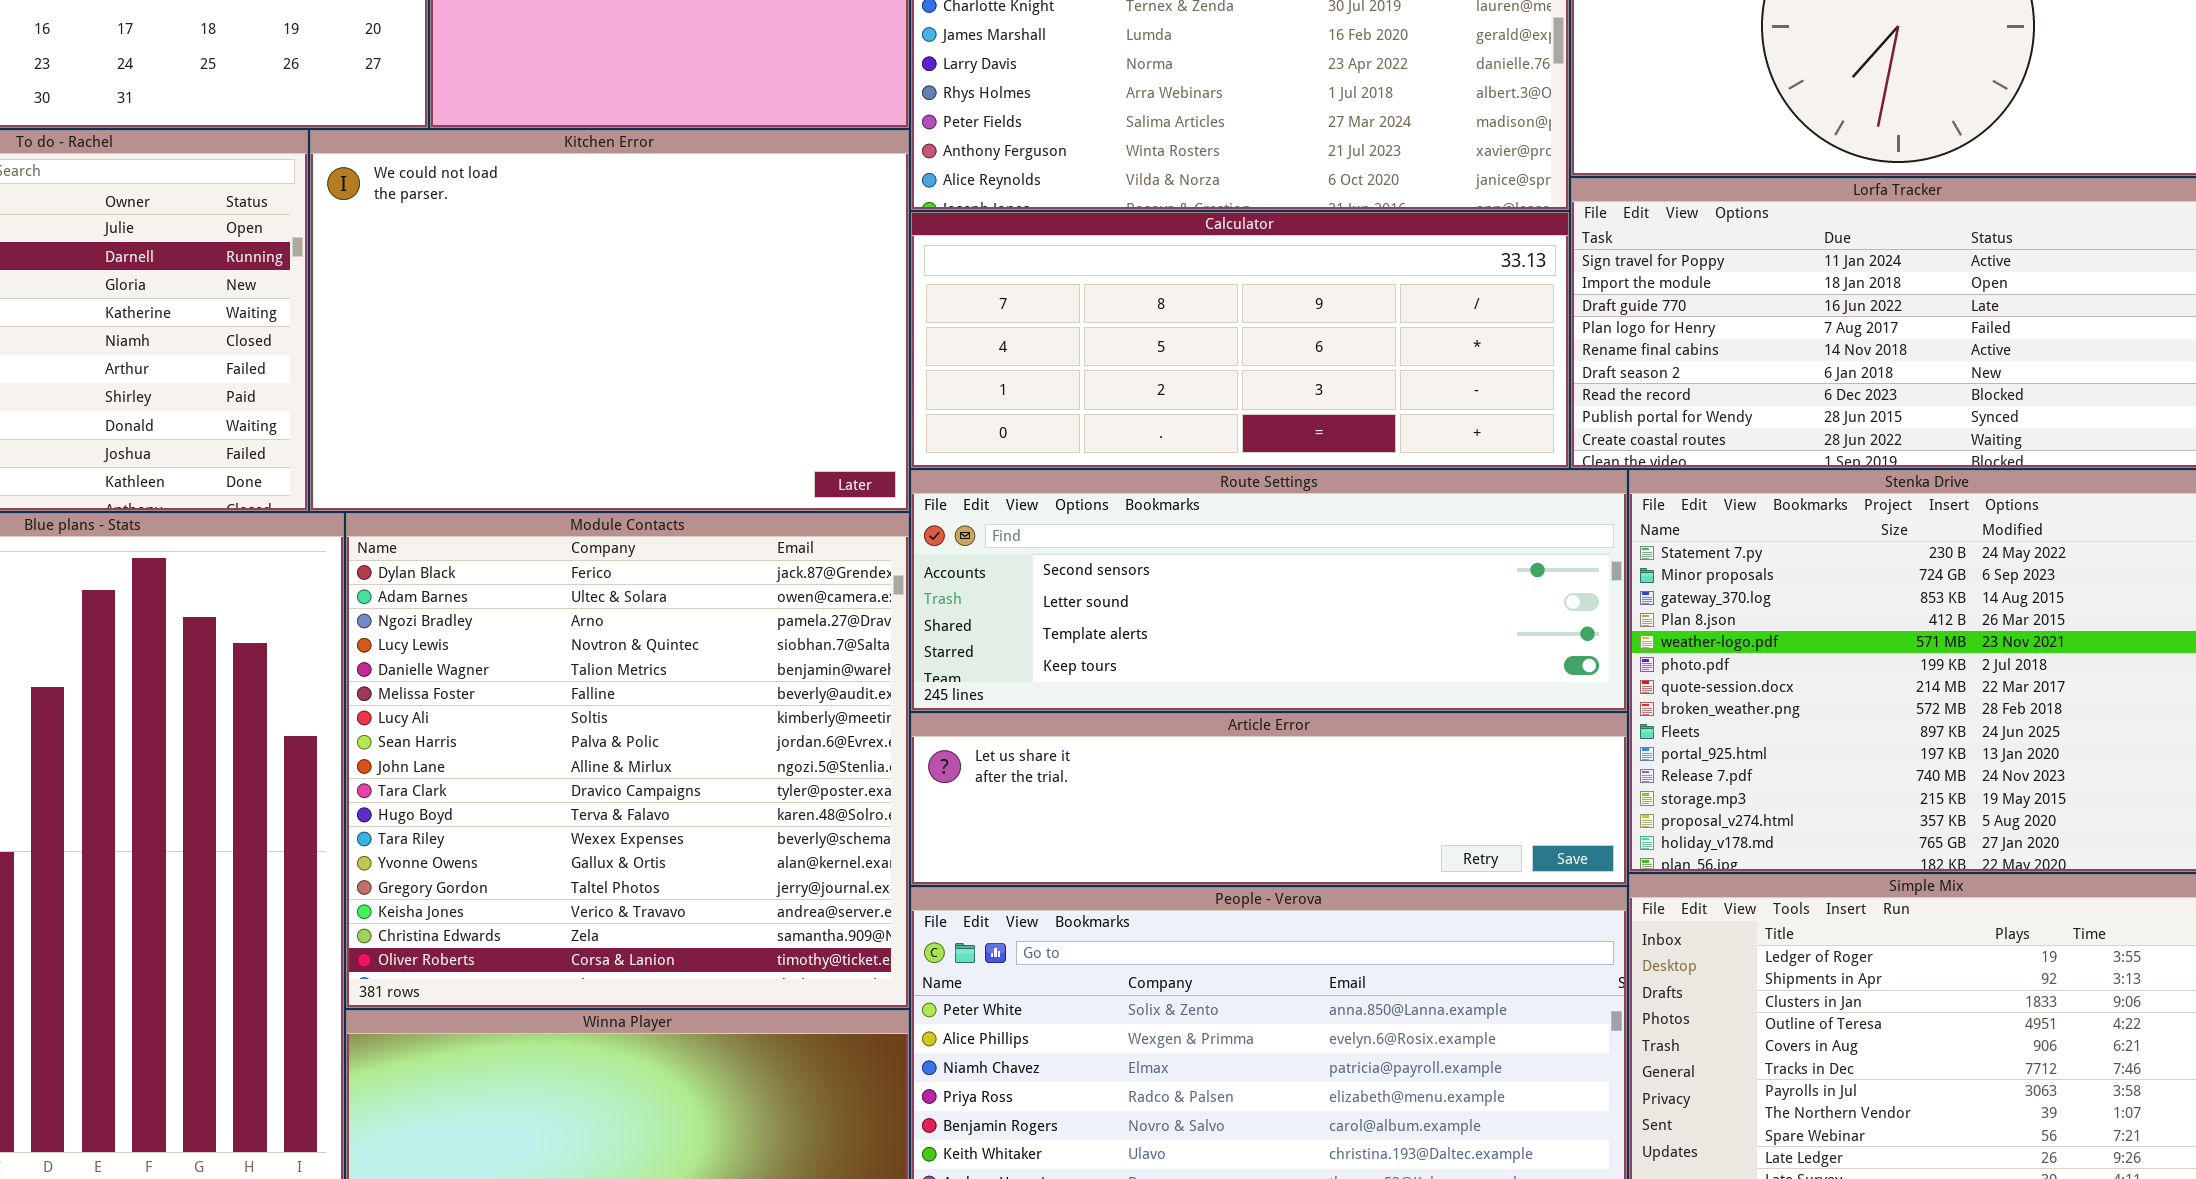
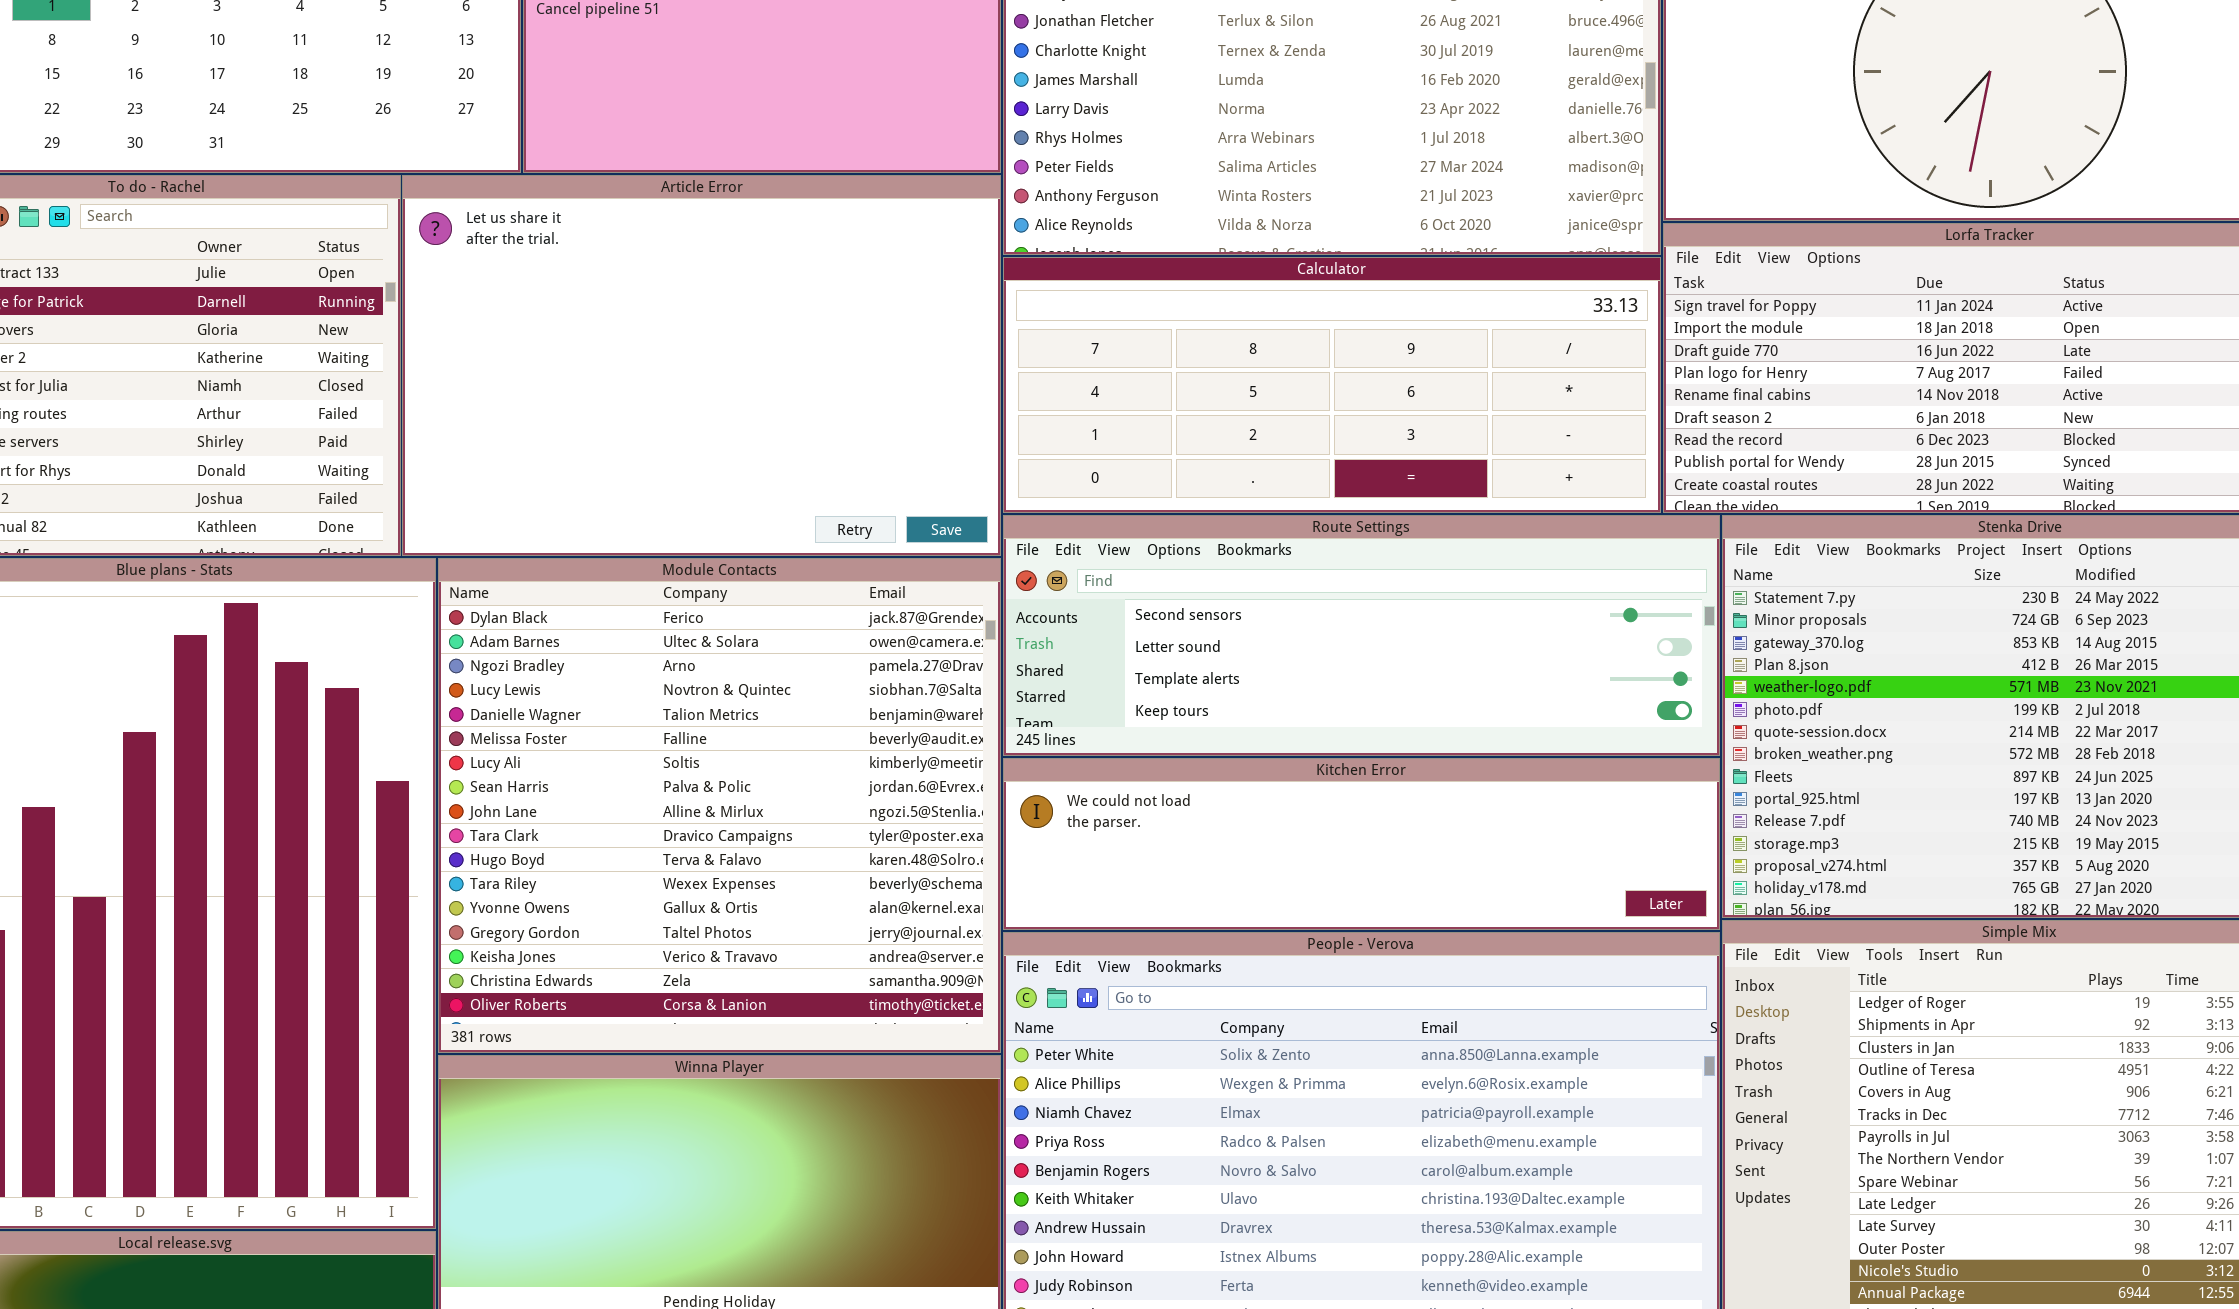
Kitchen Error: [310,130,909,511] -> [1003,758,1720,930], moved, resized
Article Error: [911,713,1627,885] -> [402,175,1001,556], moved, resized

